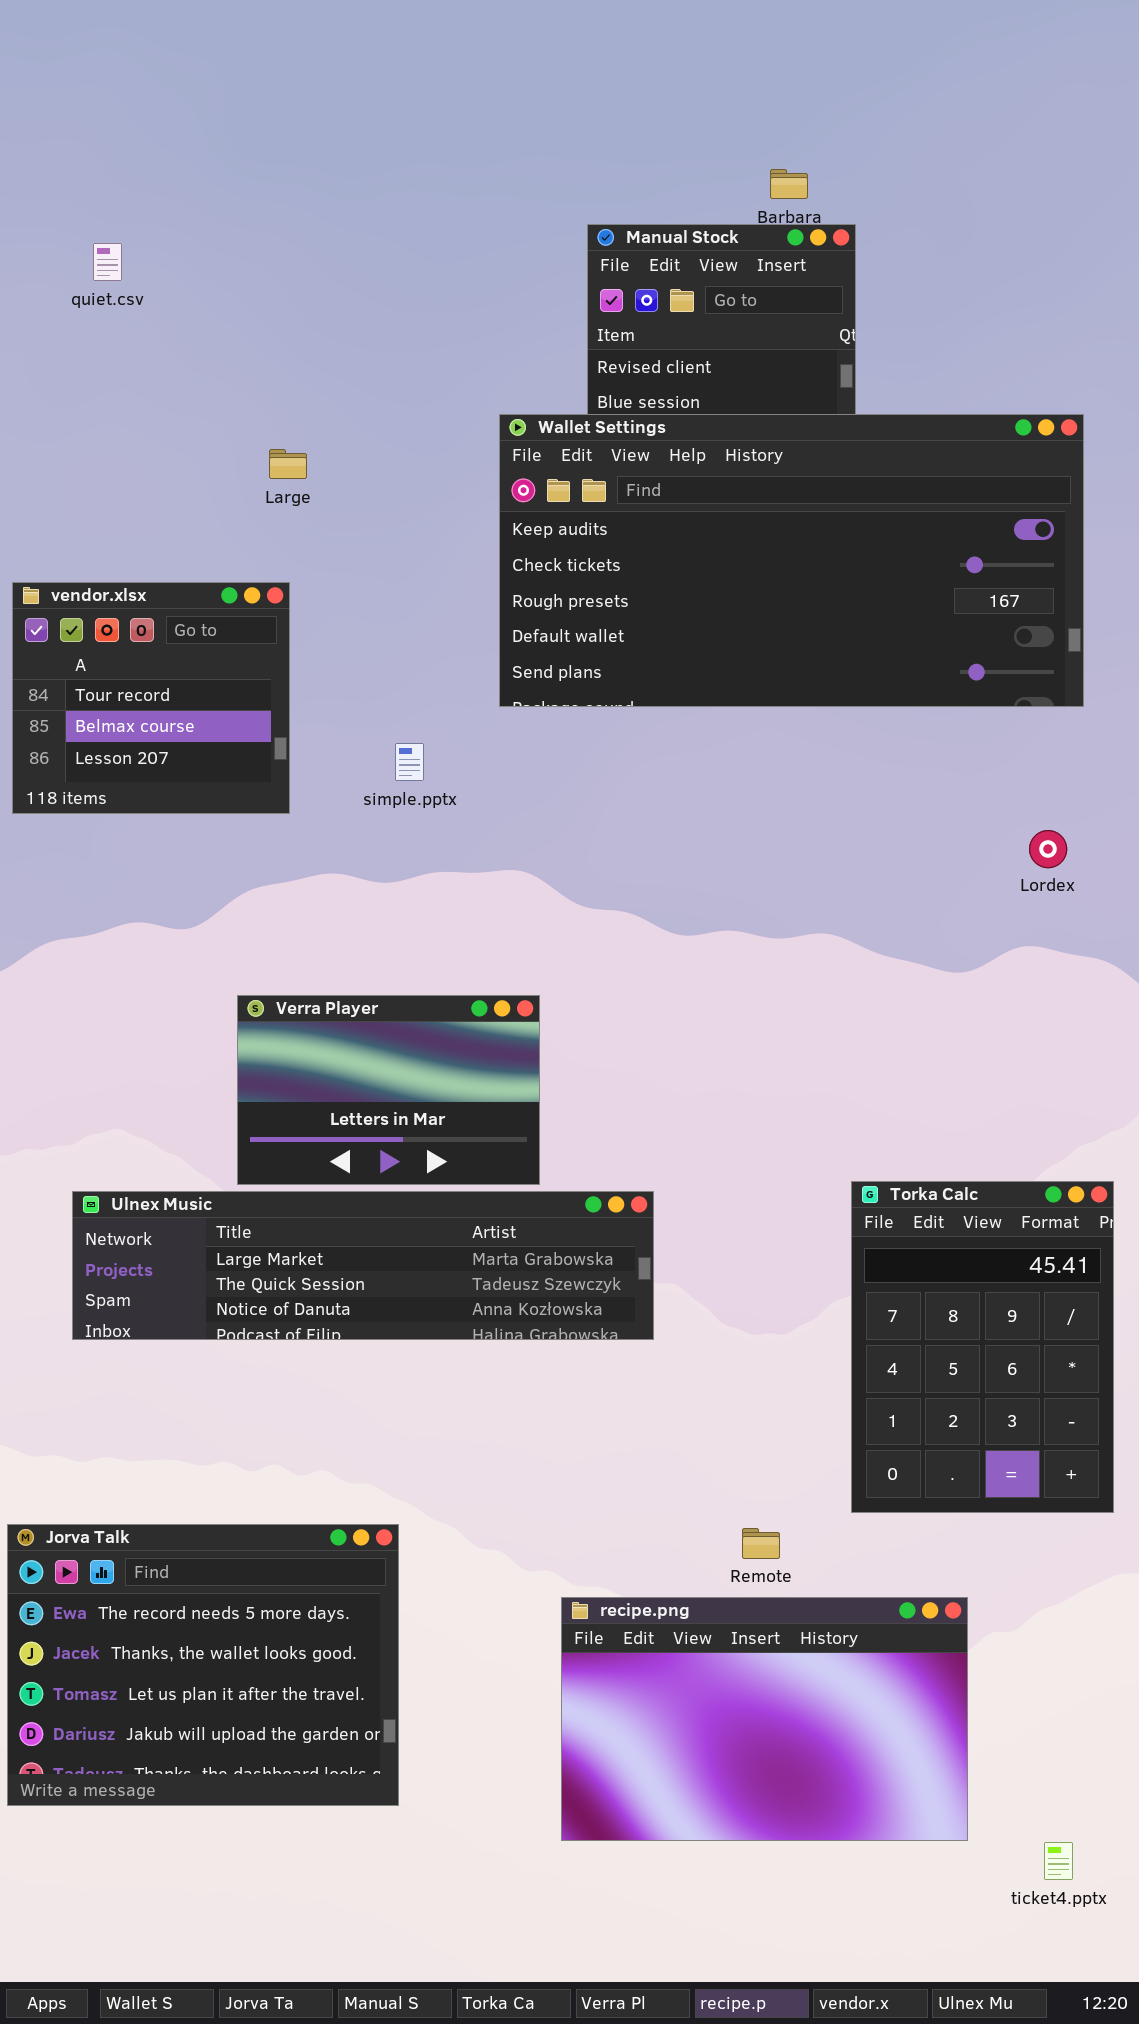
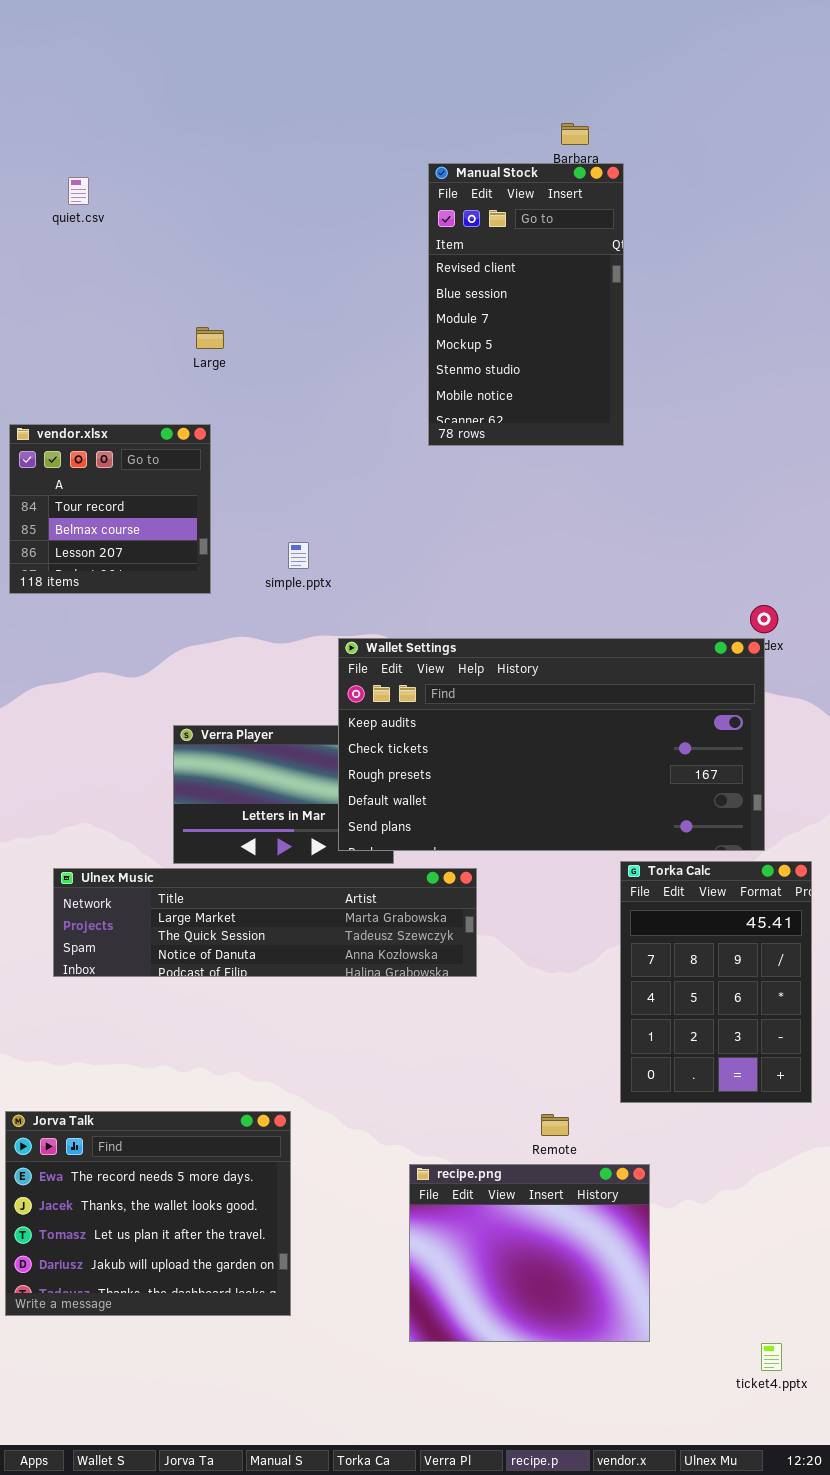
Wallet Settings: [499,414,1084,707] -> [338,638,765,851], moved
recipe.png: [561,1597,968,1841] -> [409,1164,650,1342], resized

